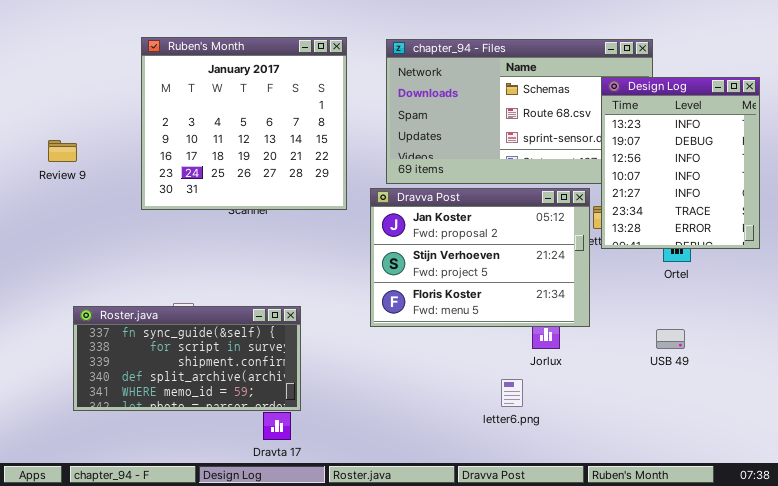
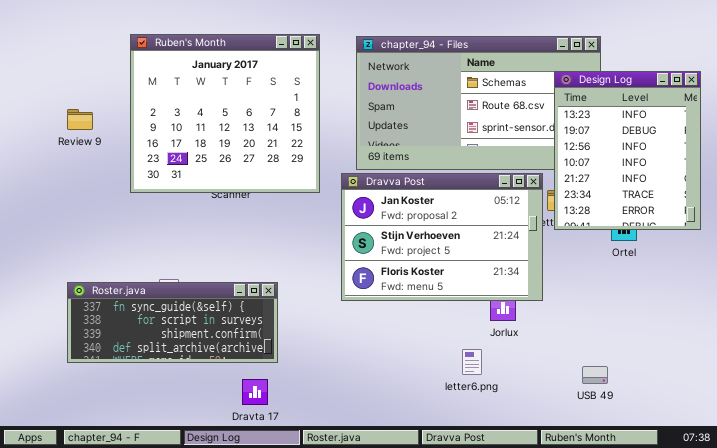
Review 9: [48,140,77,162] -> [67,109,93,130], moved
Roster.java: [73,306,301,411] -> [67,282,278,363], resized
USB 49: [656,329,685,349] -> [582,366,608,384], moved

